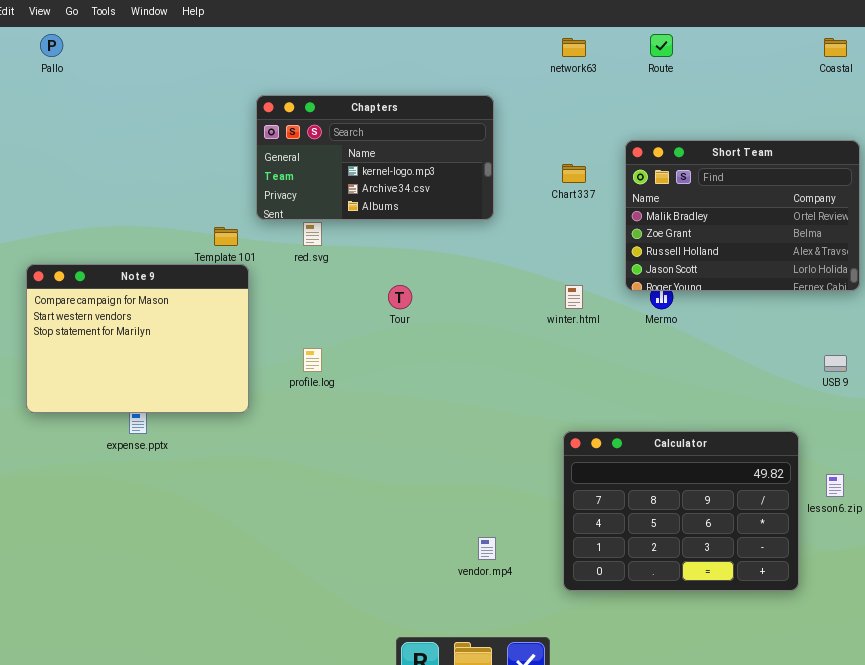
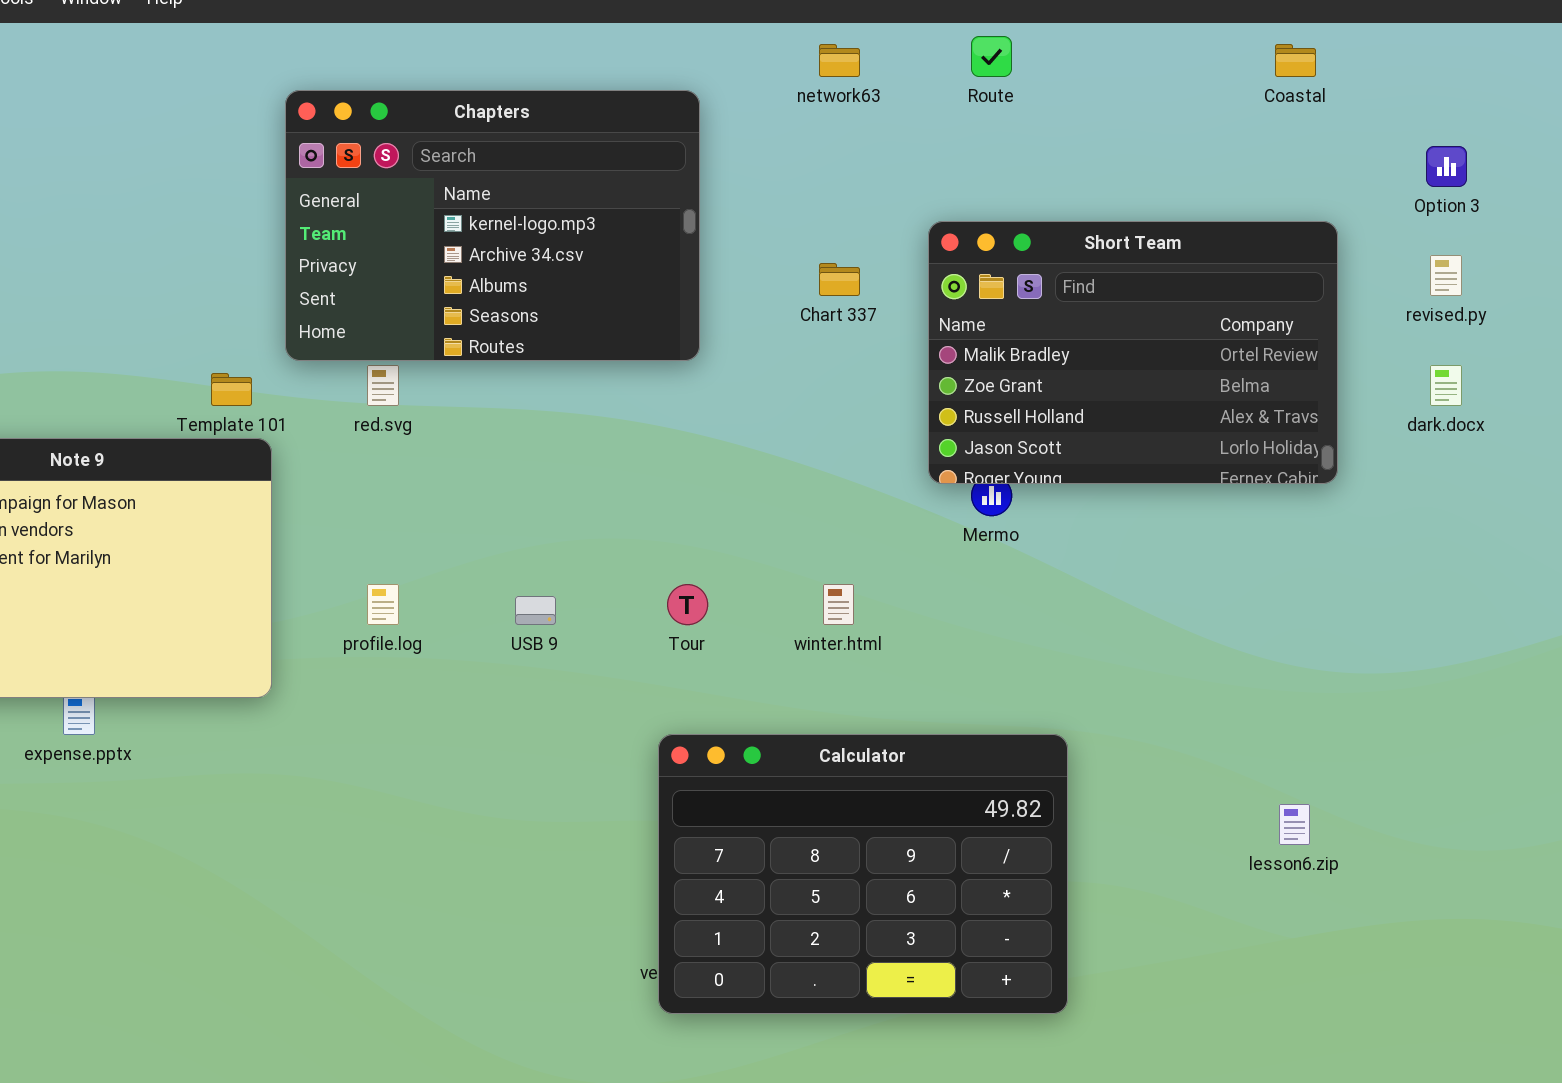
Chapters: [256,95,494,220] -> [285,90,700,361], resized
Tour: [388,285,412,309] -> [667,584,708,625], moved
winter.html: [565,285,583,309] -> [823,584,854,625], moved
USB 9: [824,355,847,372] -> [515,596,556,625], moved
Calculator: [563,431,799,591] -> [658,734,1068,1014], moved

